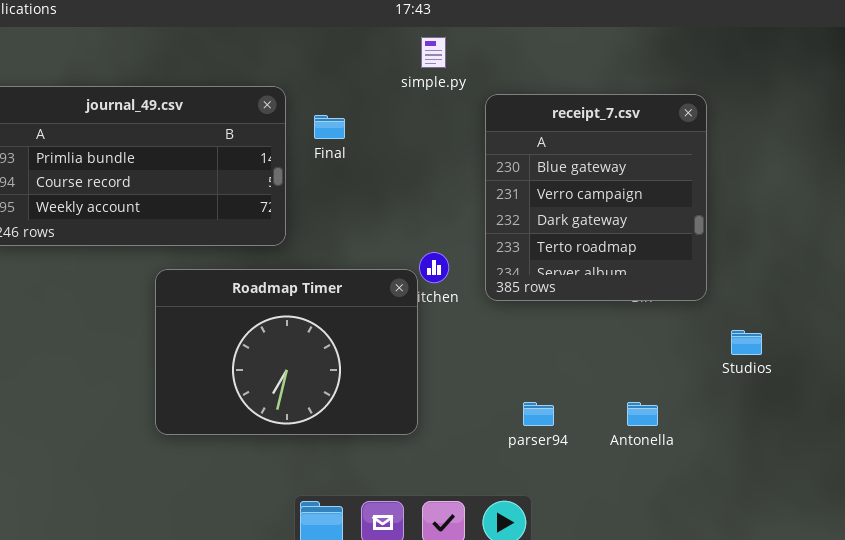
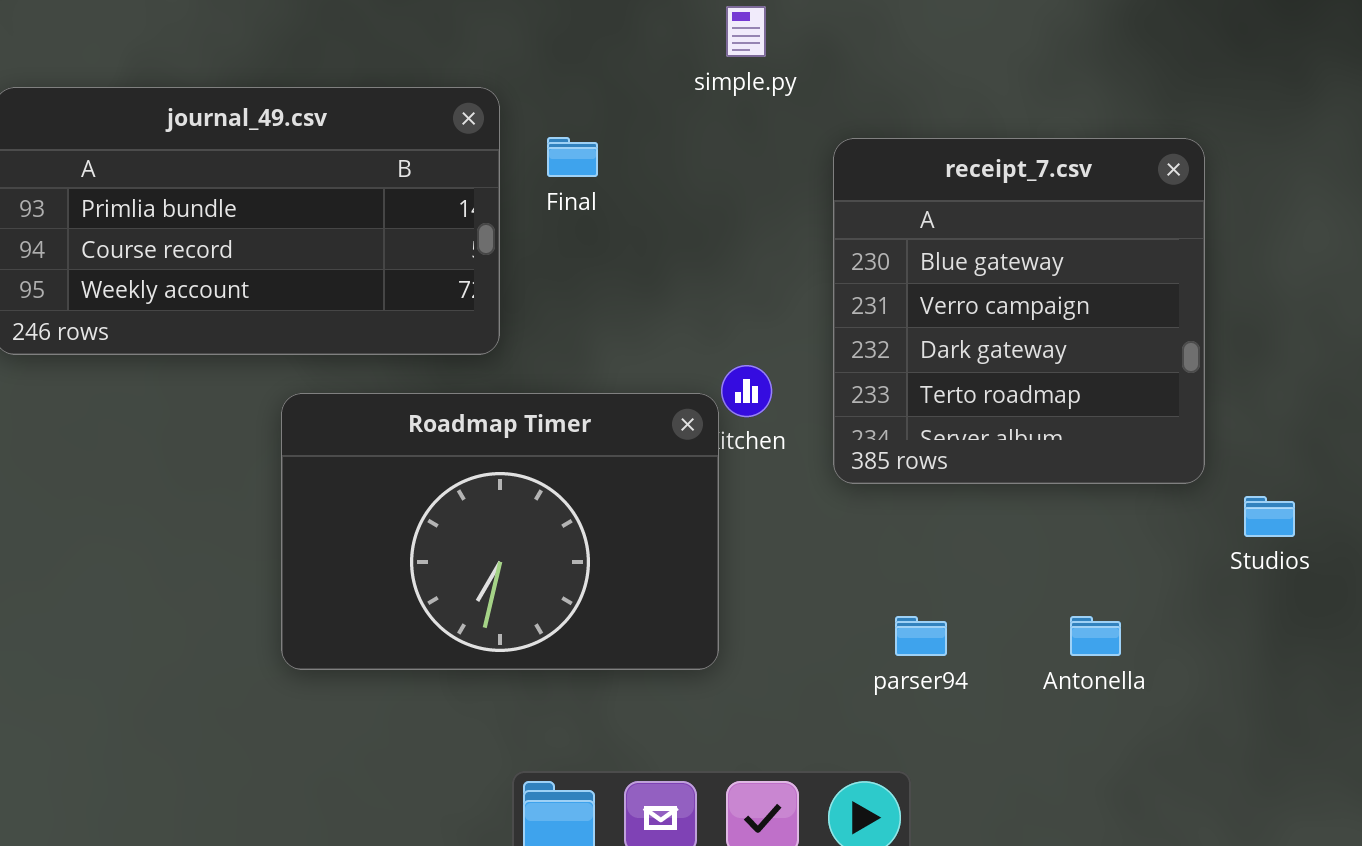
receipt_7.csv: [485,94,707,301] -> [833,138,1205,484], moved

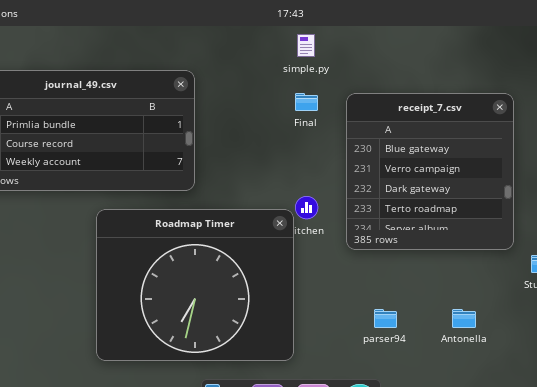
Final: [547,137,598,177] -> [295,93,318,111], moved
Roadmap Timer: [281,393,719,670] -> [96,209,294,361], resized

